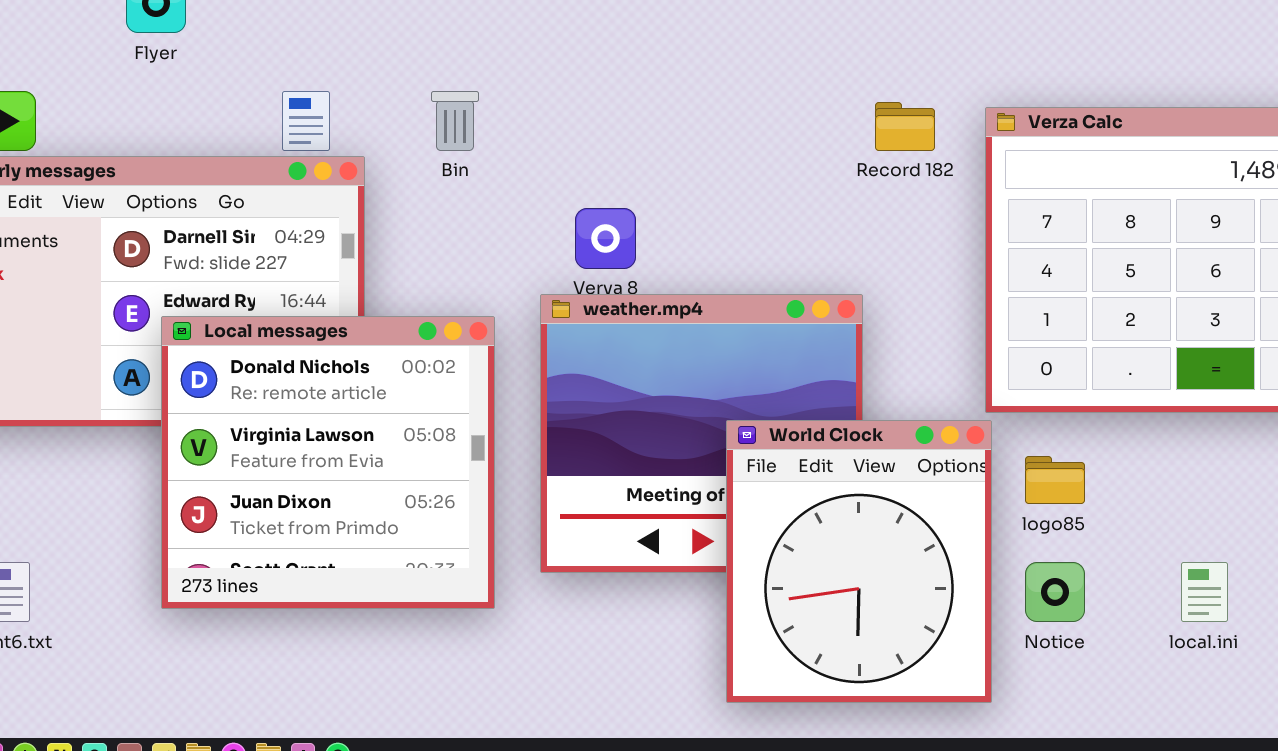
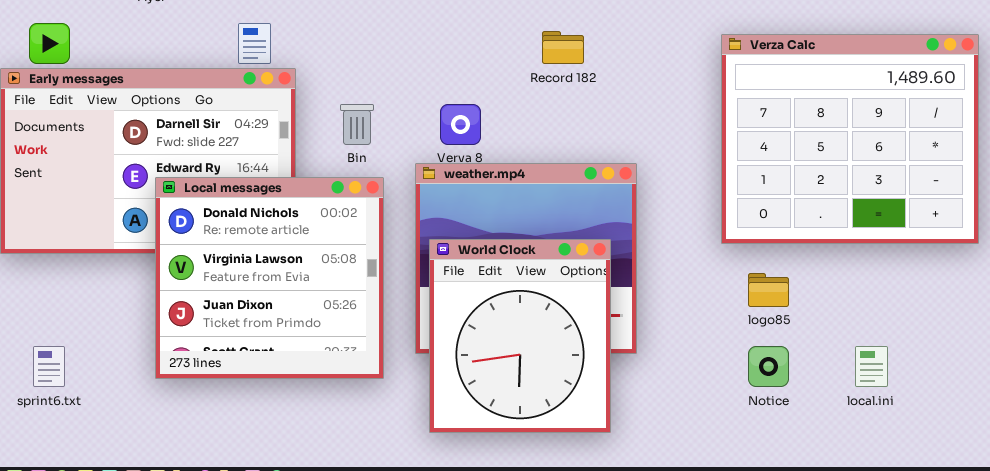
Bin: [431,91,479,151] -> [340,104,374,145], moved
Record 182: [875,102,935,151] -> [542,31,584,64], moved
World Clock: [726,420,992,703] -> [429,239,611,433], moved

